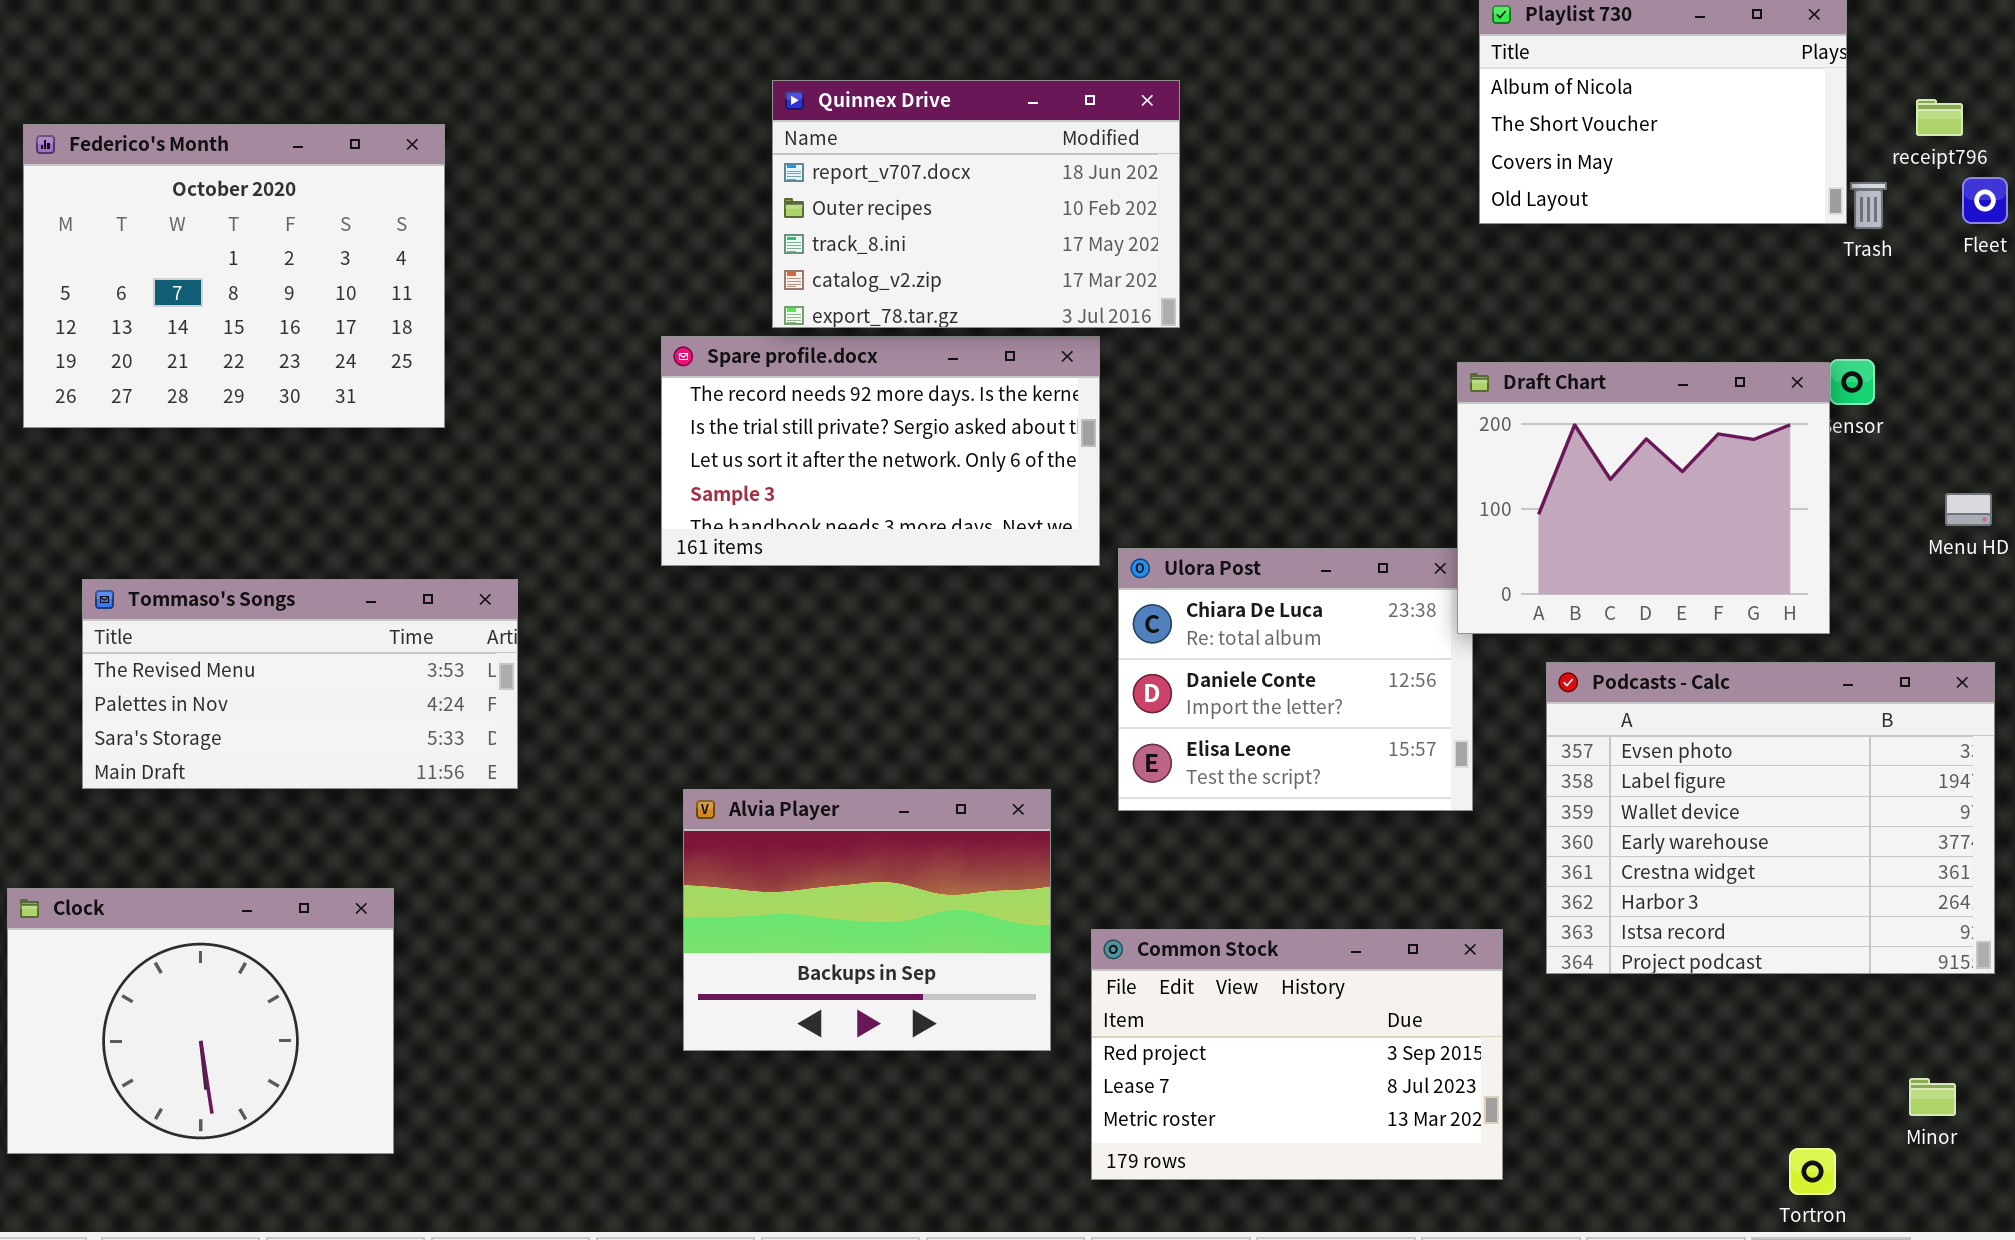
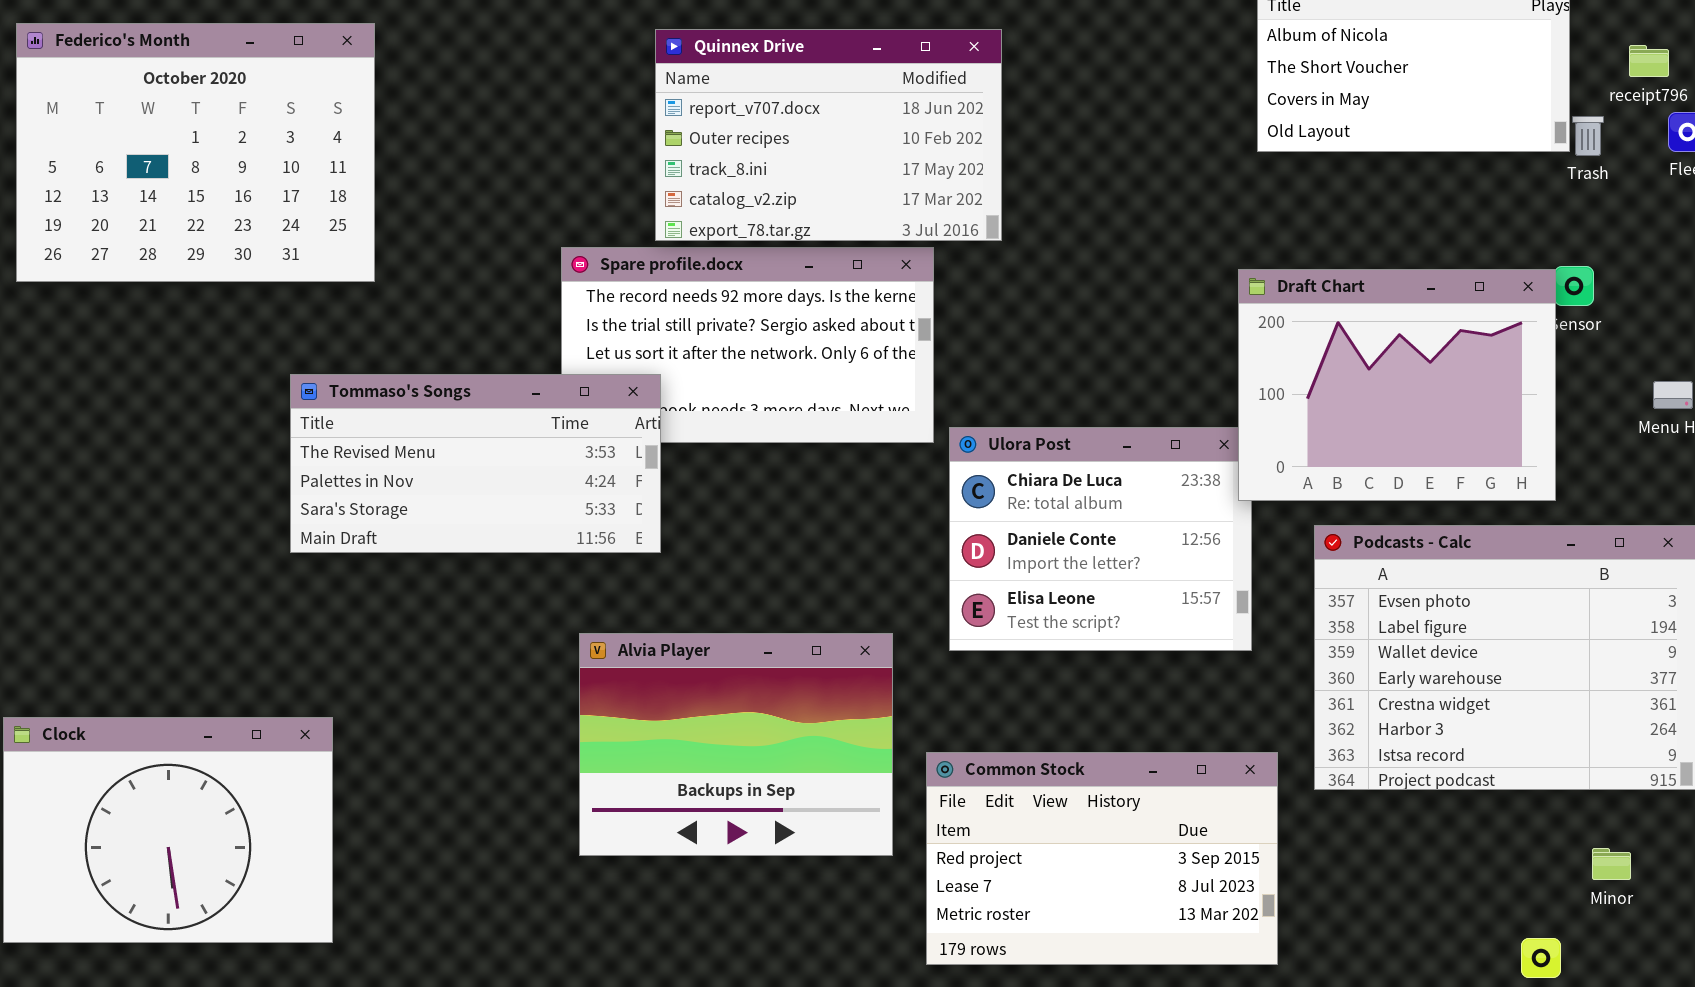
Federico's Month: [23,124,445,428] -> [16,23,375,282], moved
Tommaso's Songs: [82,579,518,789] -> [290,374,661,553], moved
Minor: [1909,1078,1956,1116] -> [1592,848,1631,880], moved

